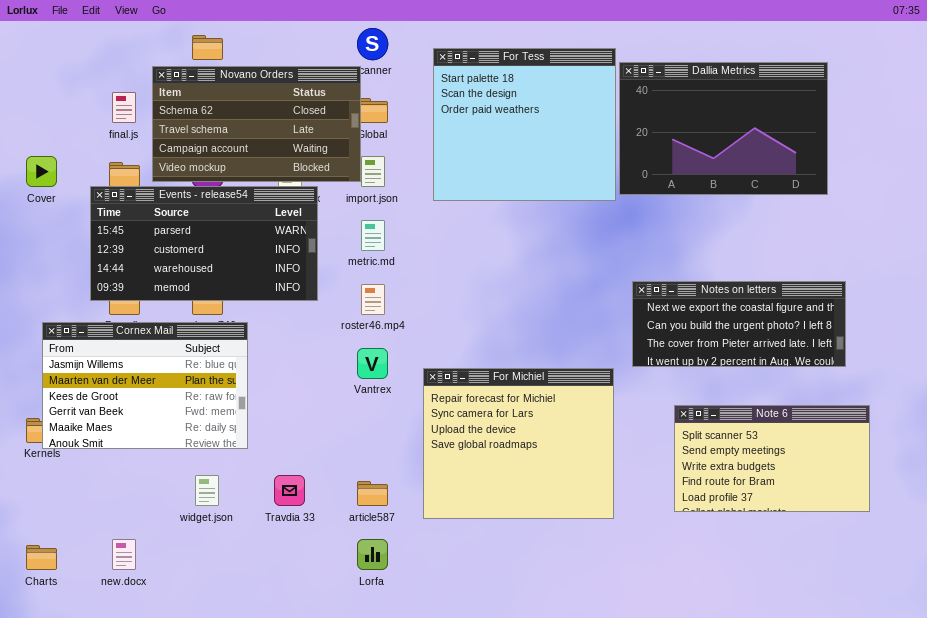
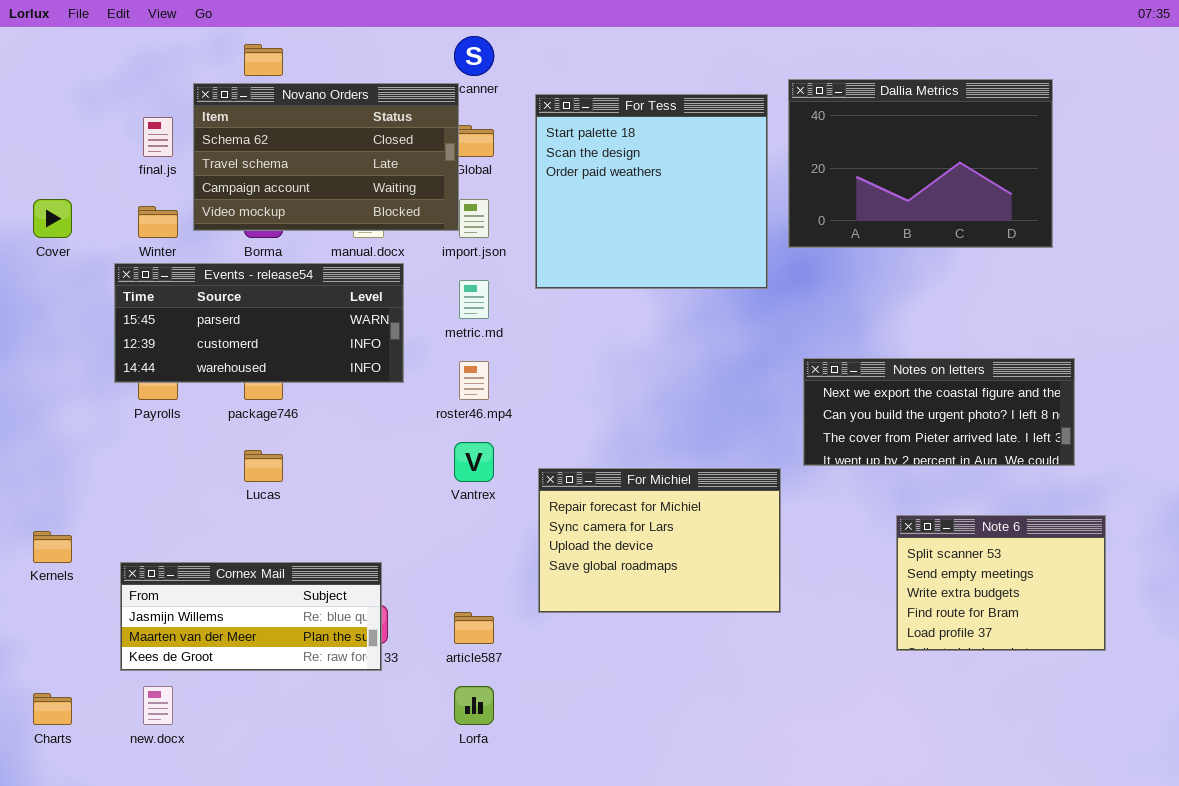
For Tess: [433,48,616,201] -> [535,94,768,289], moved
Events - release54: [90,186,318,301] -> [114,263,404,383], resized
Cornex Mail: [42,322,248,449] -> [120,562,382,671], moved, resized
For Michiel: [423,368,614,519] -> [538,468,781,613], resized
Note 6: [674,405,870,512] -> [896,515,1106,651], resized

